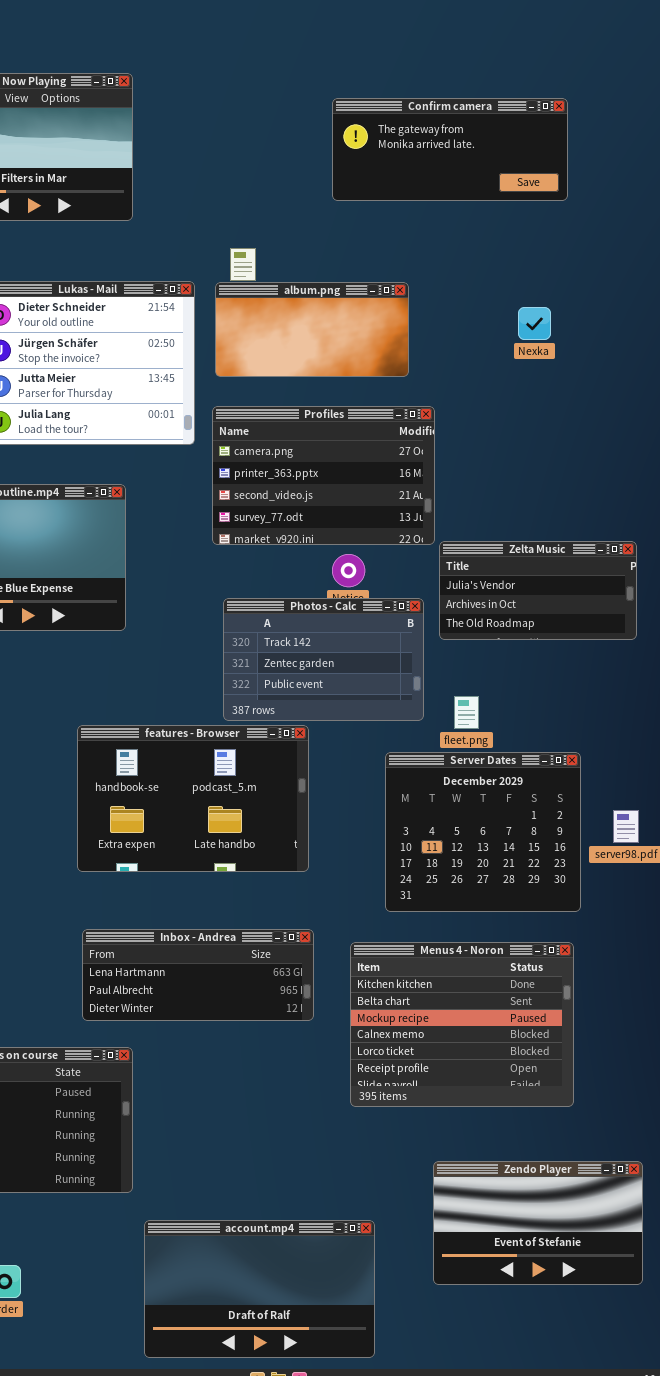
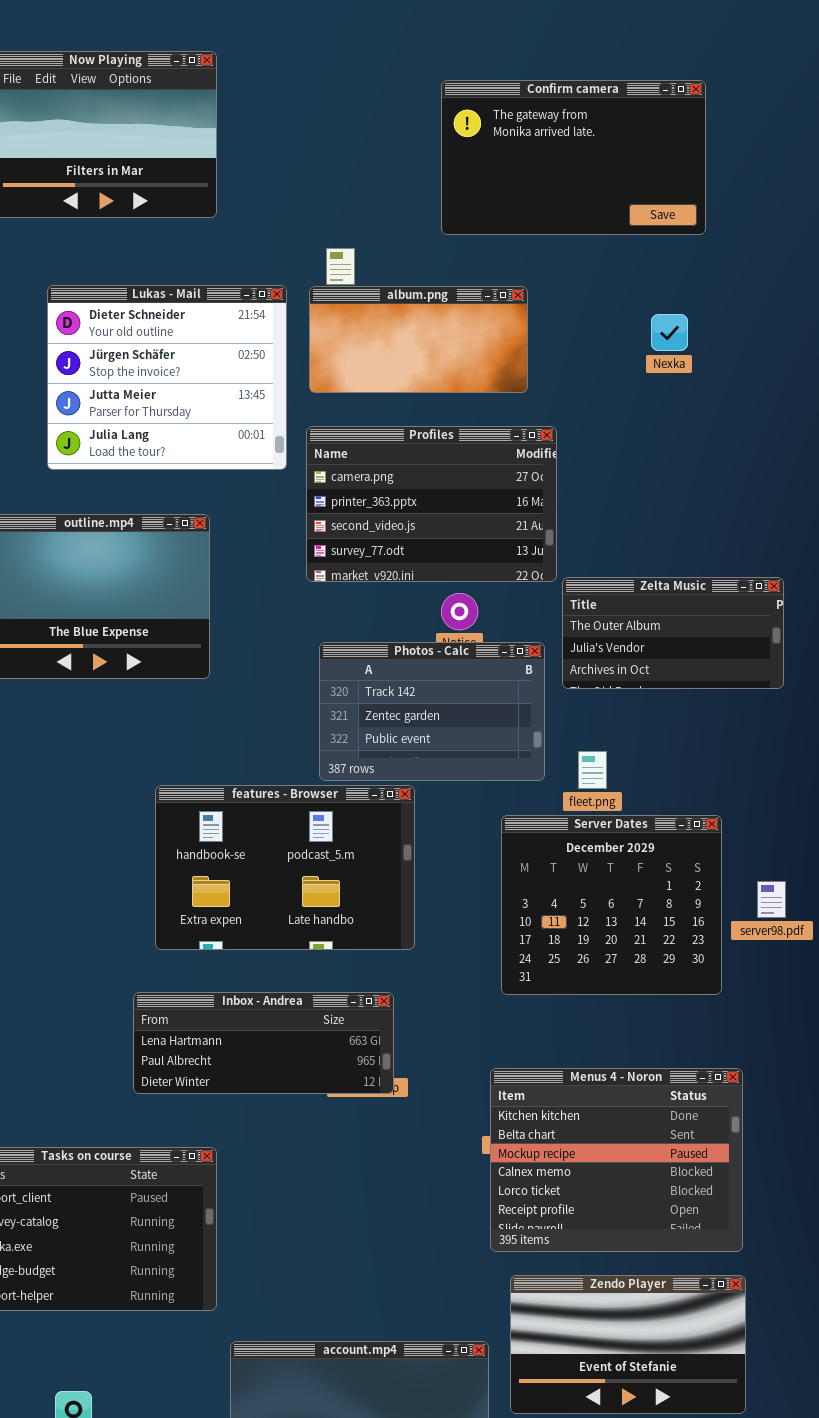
Confirm camera: [332,98,568,201] -> [441,80,706,235], resized
Zelta Music: [439,541,637,640] -> [562,577,784,689], scrolled up 1 row
Inbox - Andrea: [82,929,314,1021] -> [133,992,394,1094], moved
Menus 4 - Noron: [350,942,574,1107] -> [490,1068,743,1252], moved
Zendo Player: [433,1161,643,1285] -> [510,1275,746,1414], moved

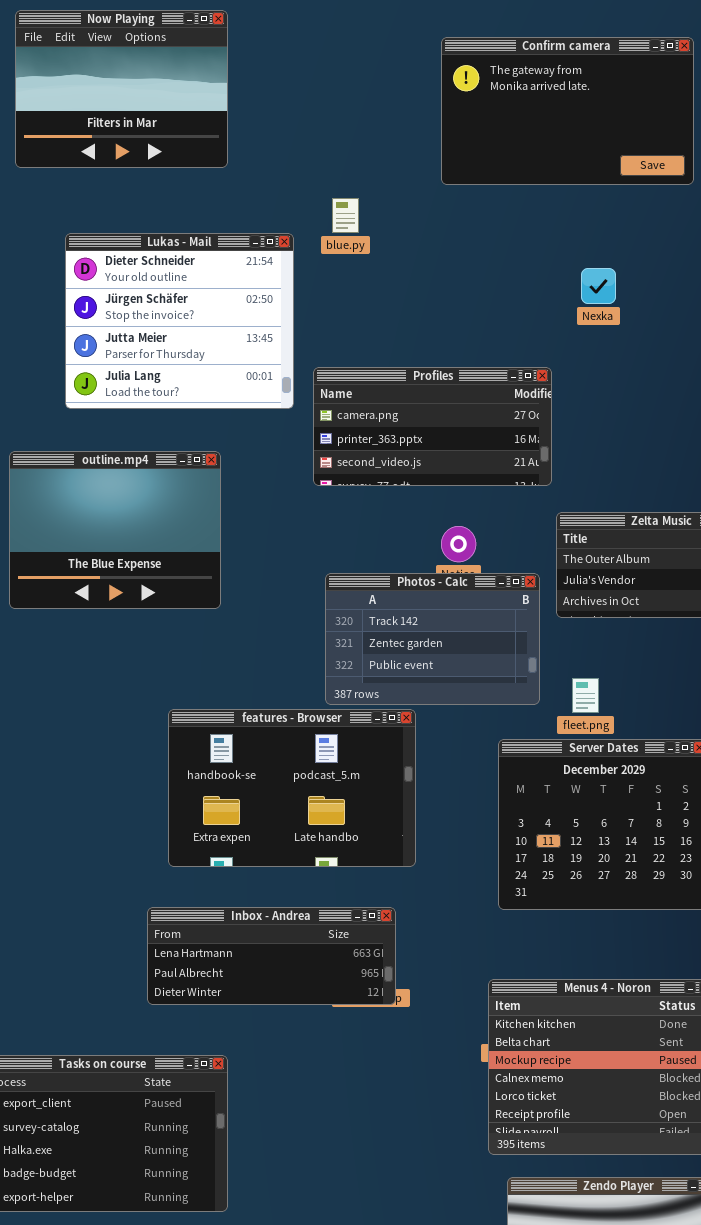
album.png: [309,286,528,393] -> none, closed
Nexka: [651,314,688,351] -> [581,268,616,304], moved
Profiles: [306,426,557,582] -> [313,367,552,486], resized

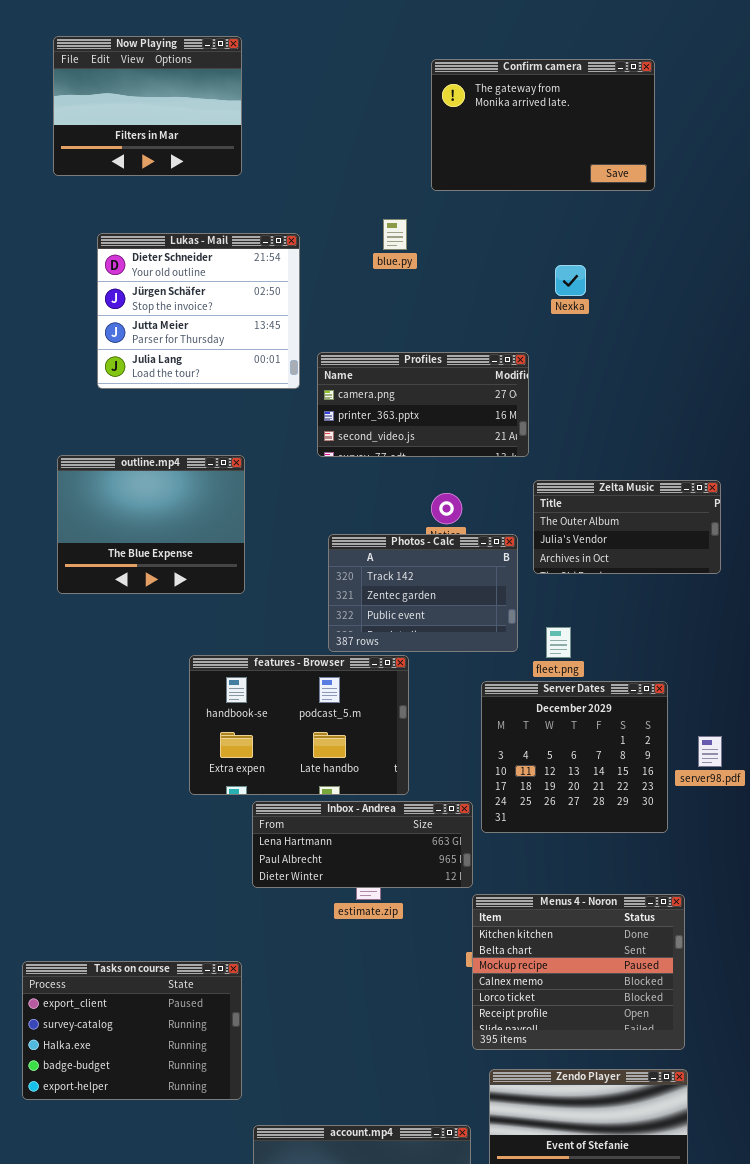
blue.py: [332,198,359,233] -> [383,219,407,250], moved
outline.mp4: [9,451,221,609] -> [57,455,245,594], moved
Inbox - Andrea: [147,907,396,1005] -> [252,801,473,888], moved

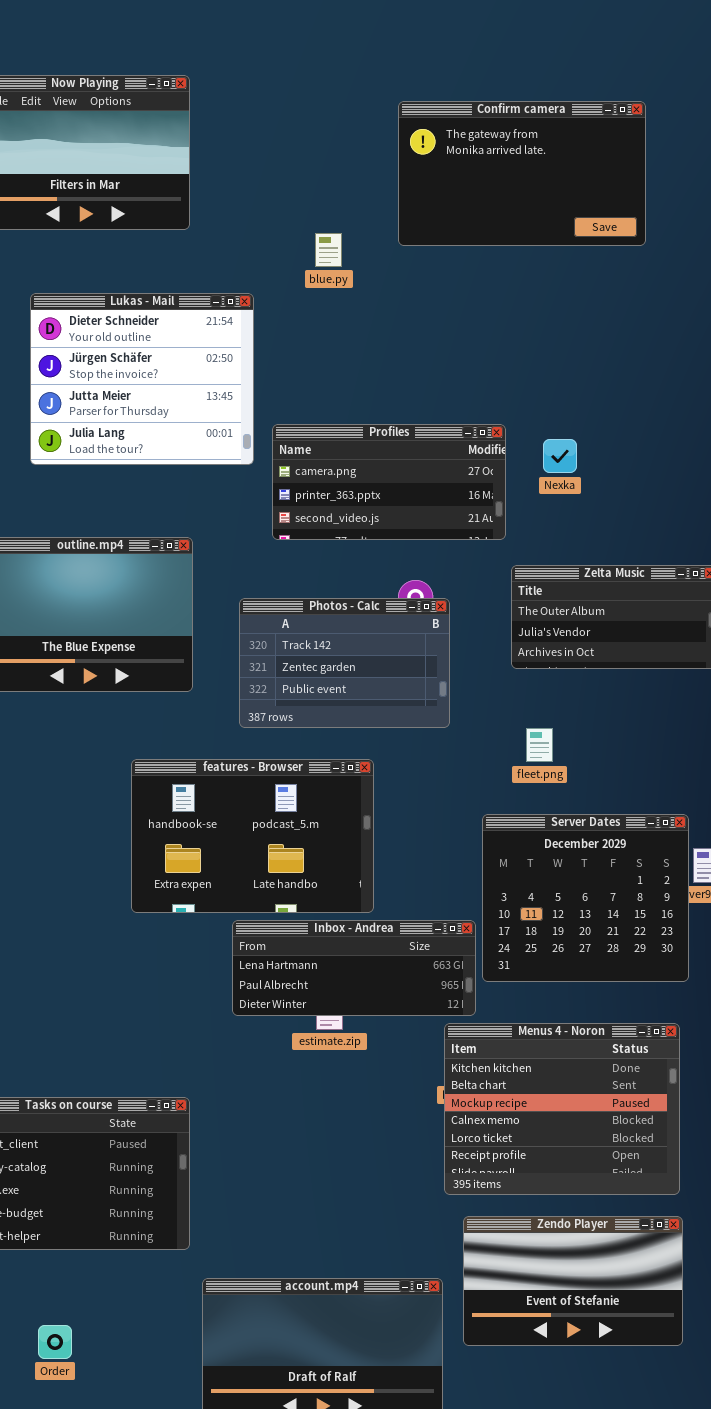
blue.py: [383,219,407,250] -> [315,233,342,267], moved
Nexka: [555,265,586,296] -> [543,439,577,473], moved
Photos - Calc: [328,534,518,652] -> [239,598,450,728], moved
Server Dates: [481,681,668,833] -> [482,814,689,982], moved
Inbox - Andrea: [252,801,473,888] -> [232,920,476,1016], moved

